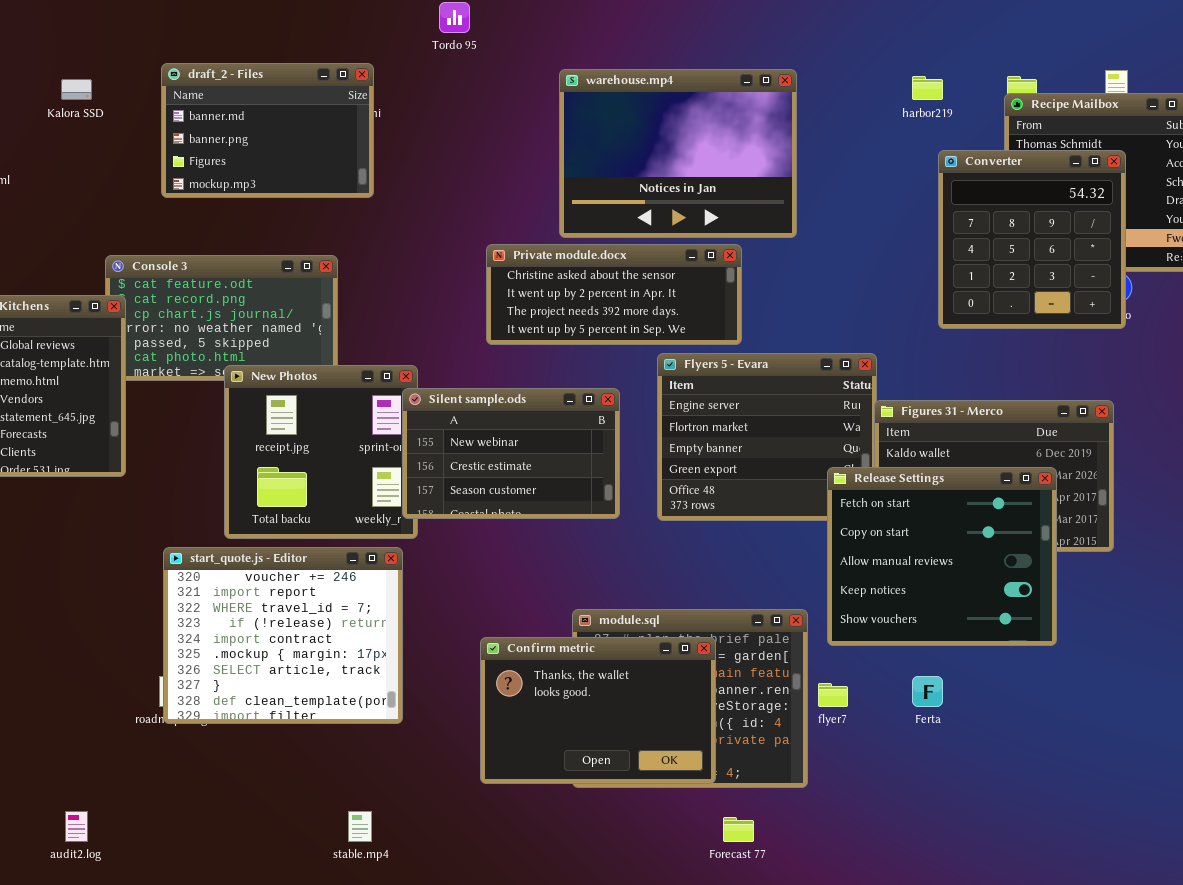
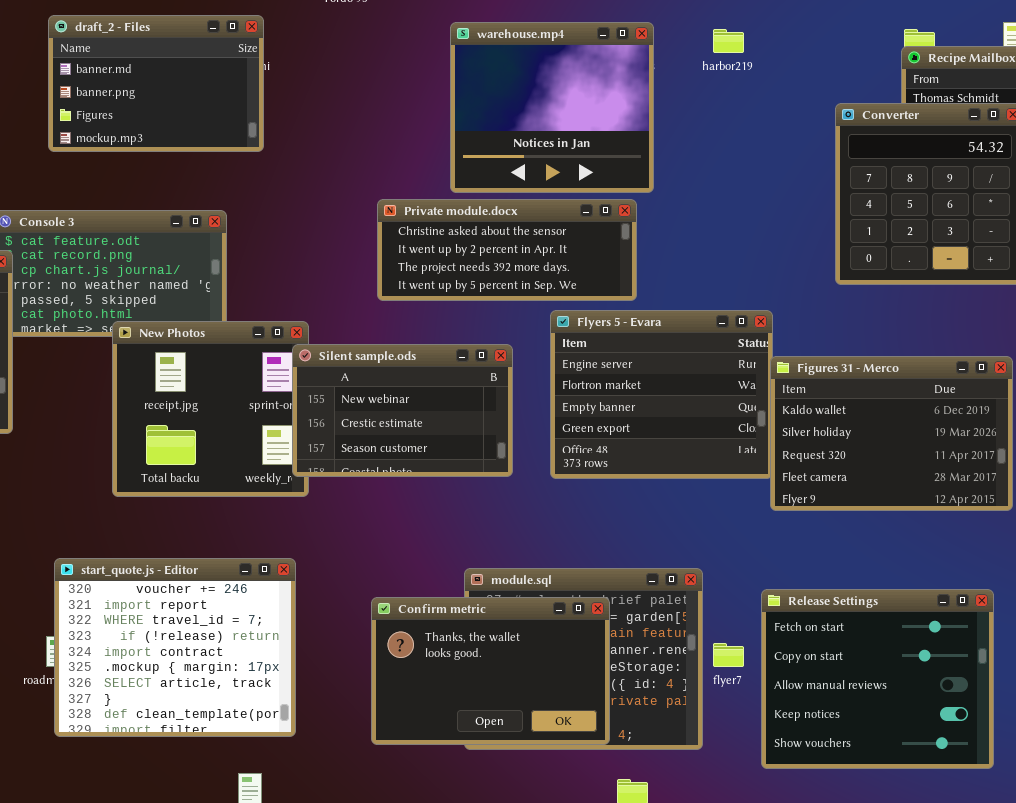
warehouse.mp4: [559,69,797,238] -> [450,22,654,193], resized
harbor219: [912,76,943,100] -> [713,29,744,53], moved
Release Settings: [827,467,1057,646] -> [761,589,994,769], moved
start_quote.js - Editor: [163,547,403,724] -> [54,558,296,737], moved

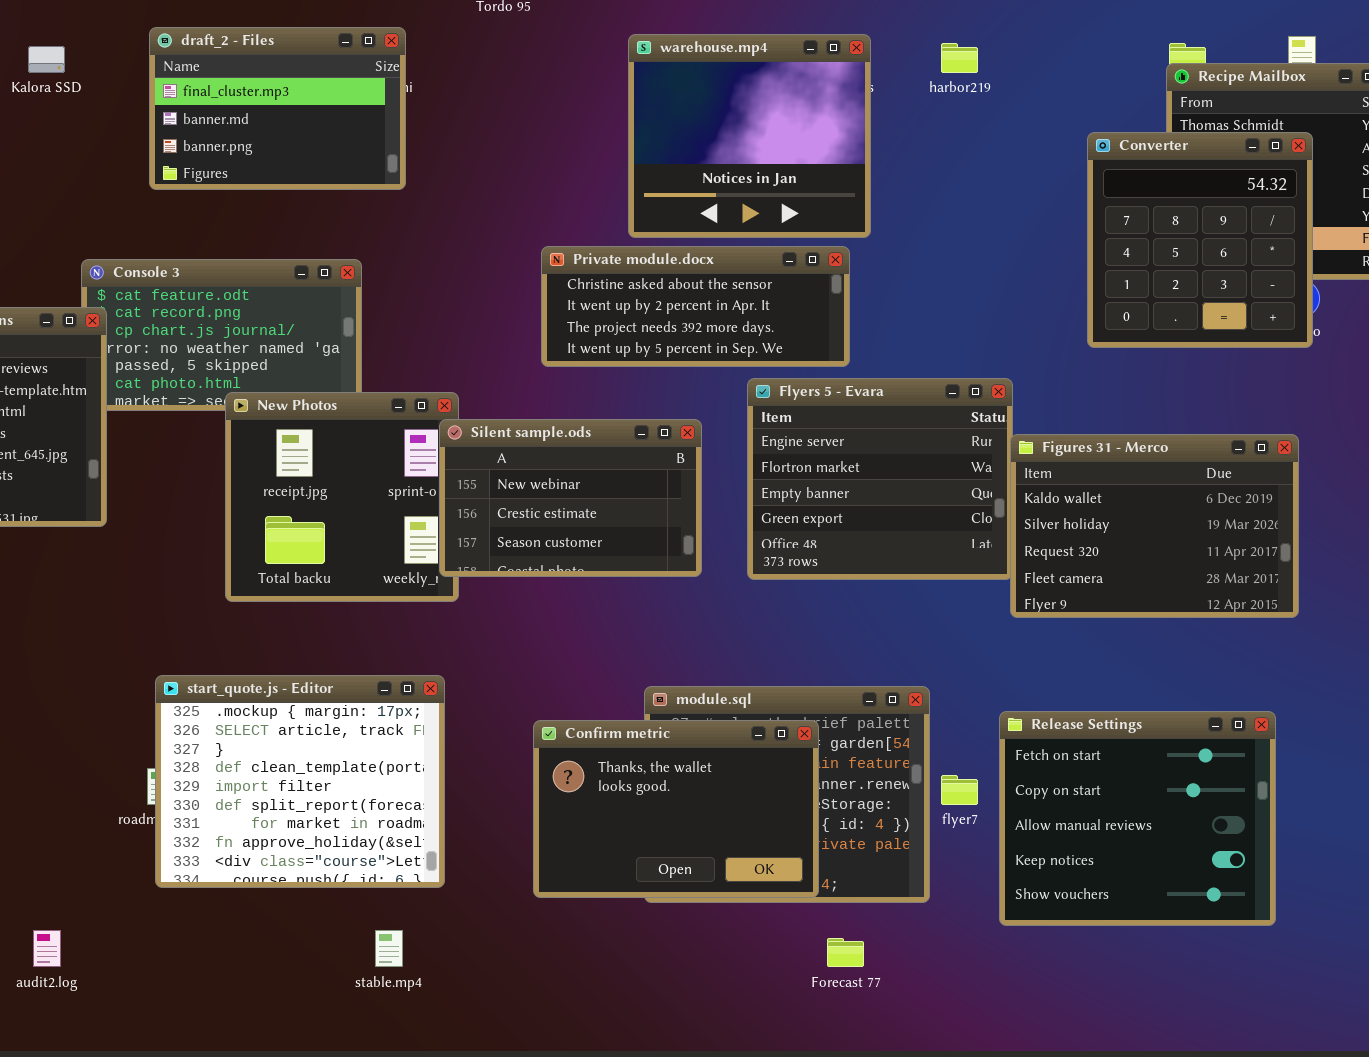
draft_2 - Files: [48,15,264,152] -> [149,27,406,190], scrolled up 1 row
start_quote.js - Editor: [54,558,296,737] -> [155,675,445,888], scrolled down 5 rows

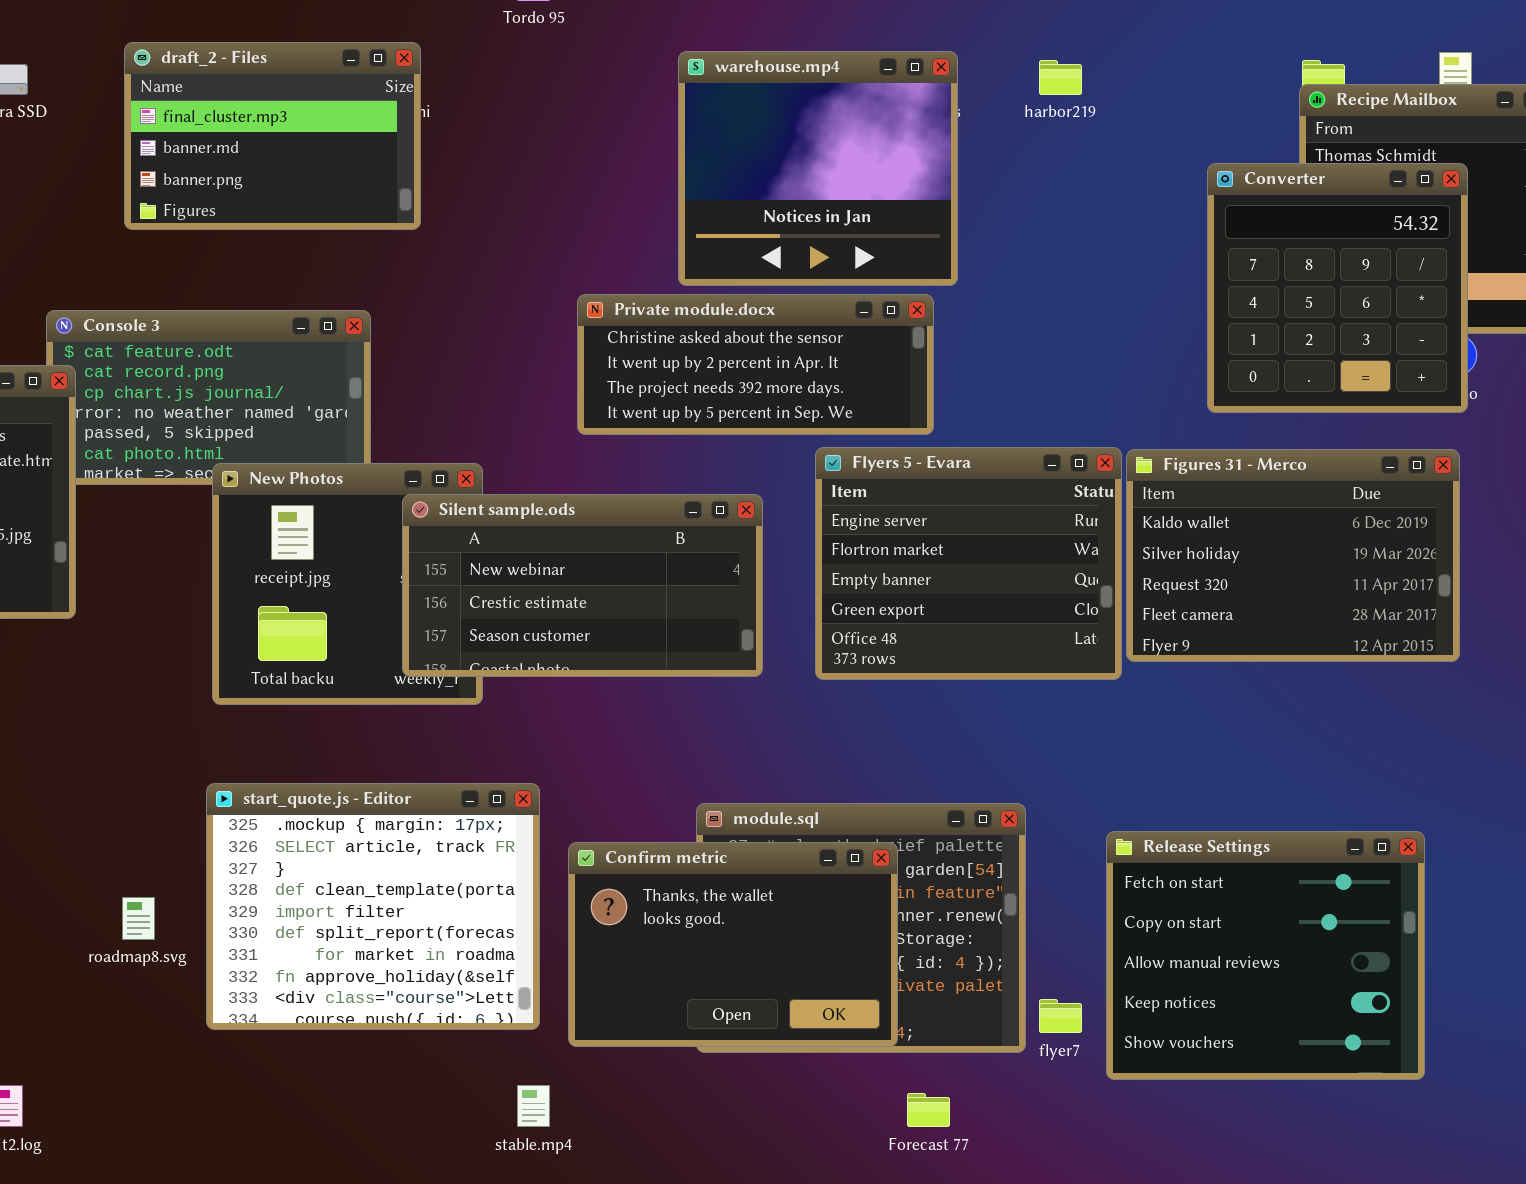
Silent sample.ods: [439,419,702,577] -> [402,494,763,677], resized
Figures 31 - Merco: [1010,434,1299,618] -> [1126,449,1460,662], moved
start_quote.js - Editor: [155,675,445,888] -> [206,783,540,1030], moved
flyer7: [941,775,978,805] -> [1039,999,1082,1033], moved
stable.mp4: [375,930,403,967] -> [517,1085,550,1127], moved

